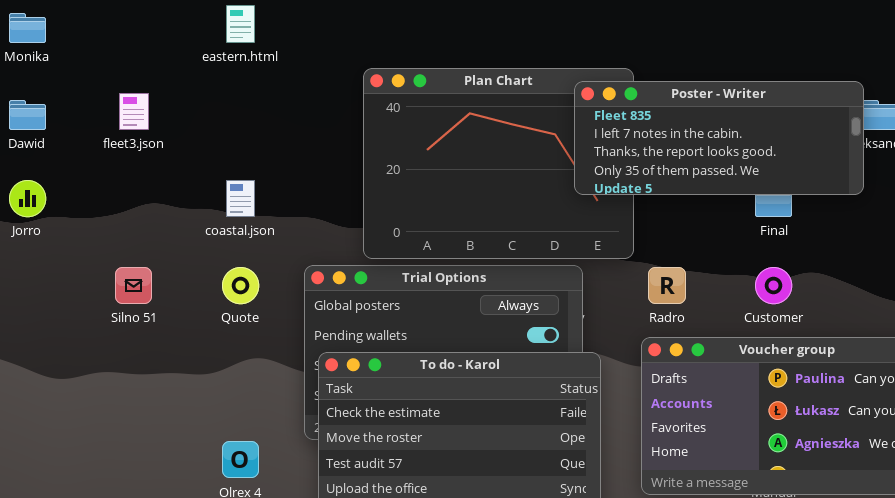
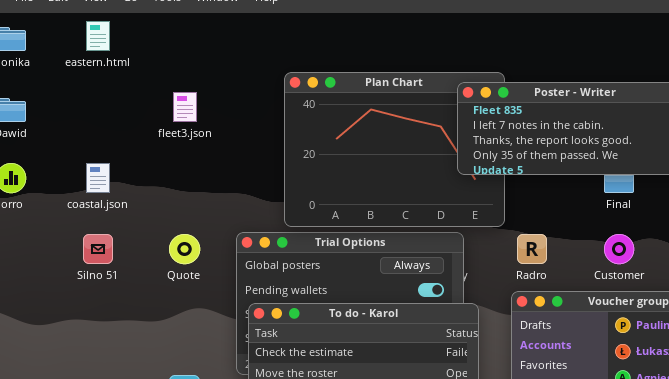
eastern.html: [226,5,255,43] -> [86,21,110,51], moved
fleet3.json: [119,93,149,130] -> [173,92,197,122], moved
coastal.json: [226,180,255,217] -> [86,163,110,193], moved

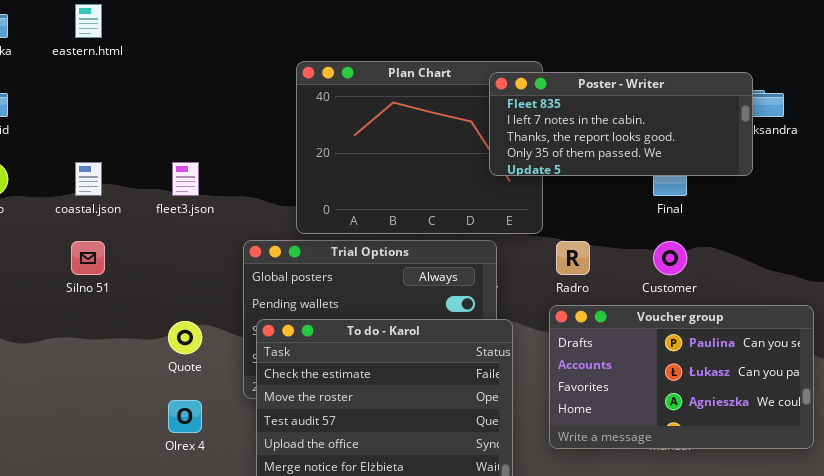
fleet3.json: [173,92,197,122] -> [172,162,199,196], moved
Quote: [169,234,200,264] -> [168,321,202,354], moved

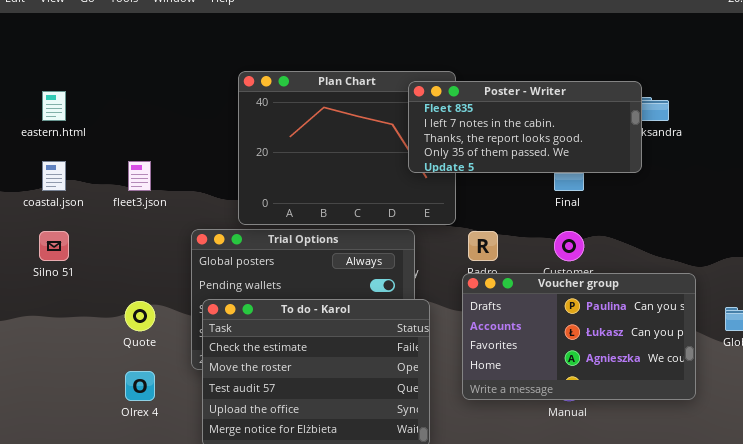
eastern.html: [75,4,102,38] -> [42,91,66,121], moved
Voucher group: [549,305,814,449] -> [462,273,696,400], moved

